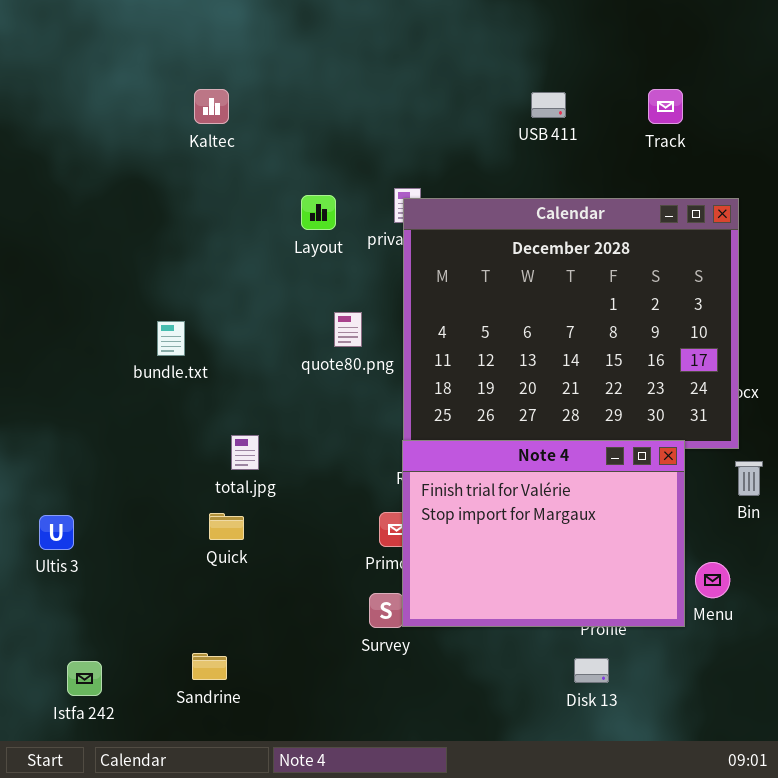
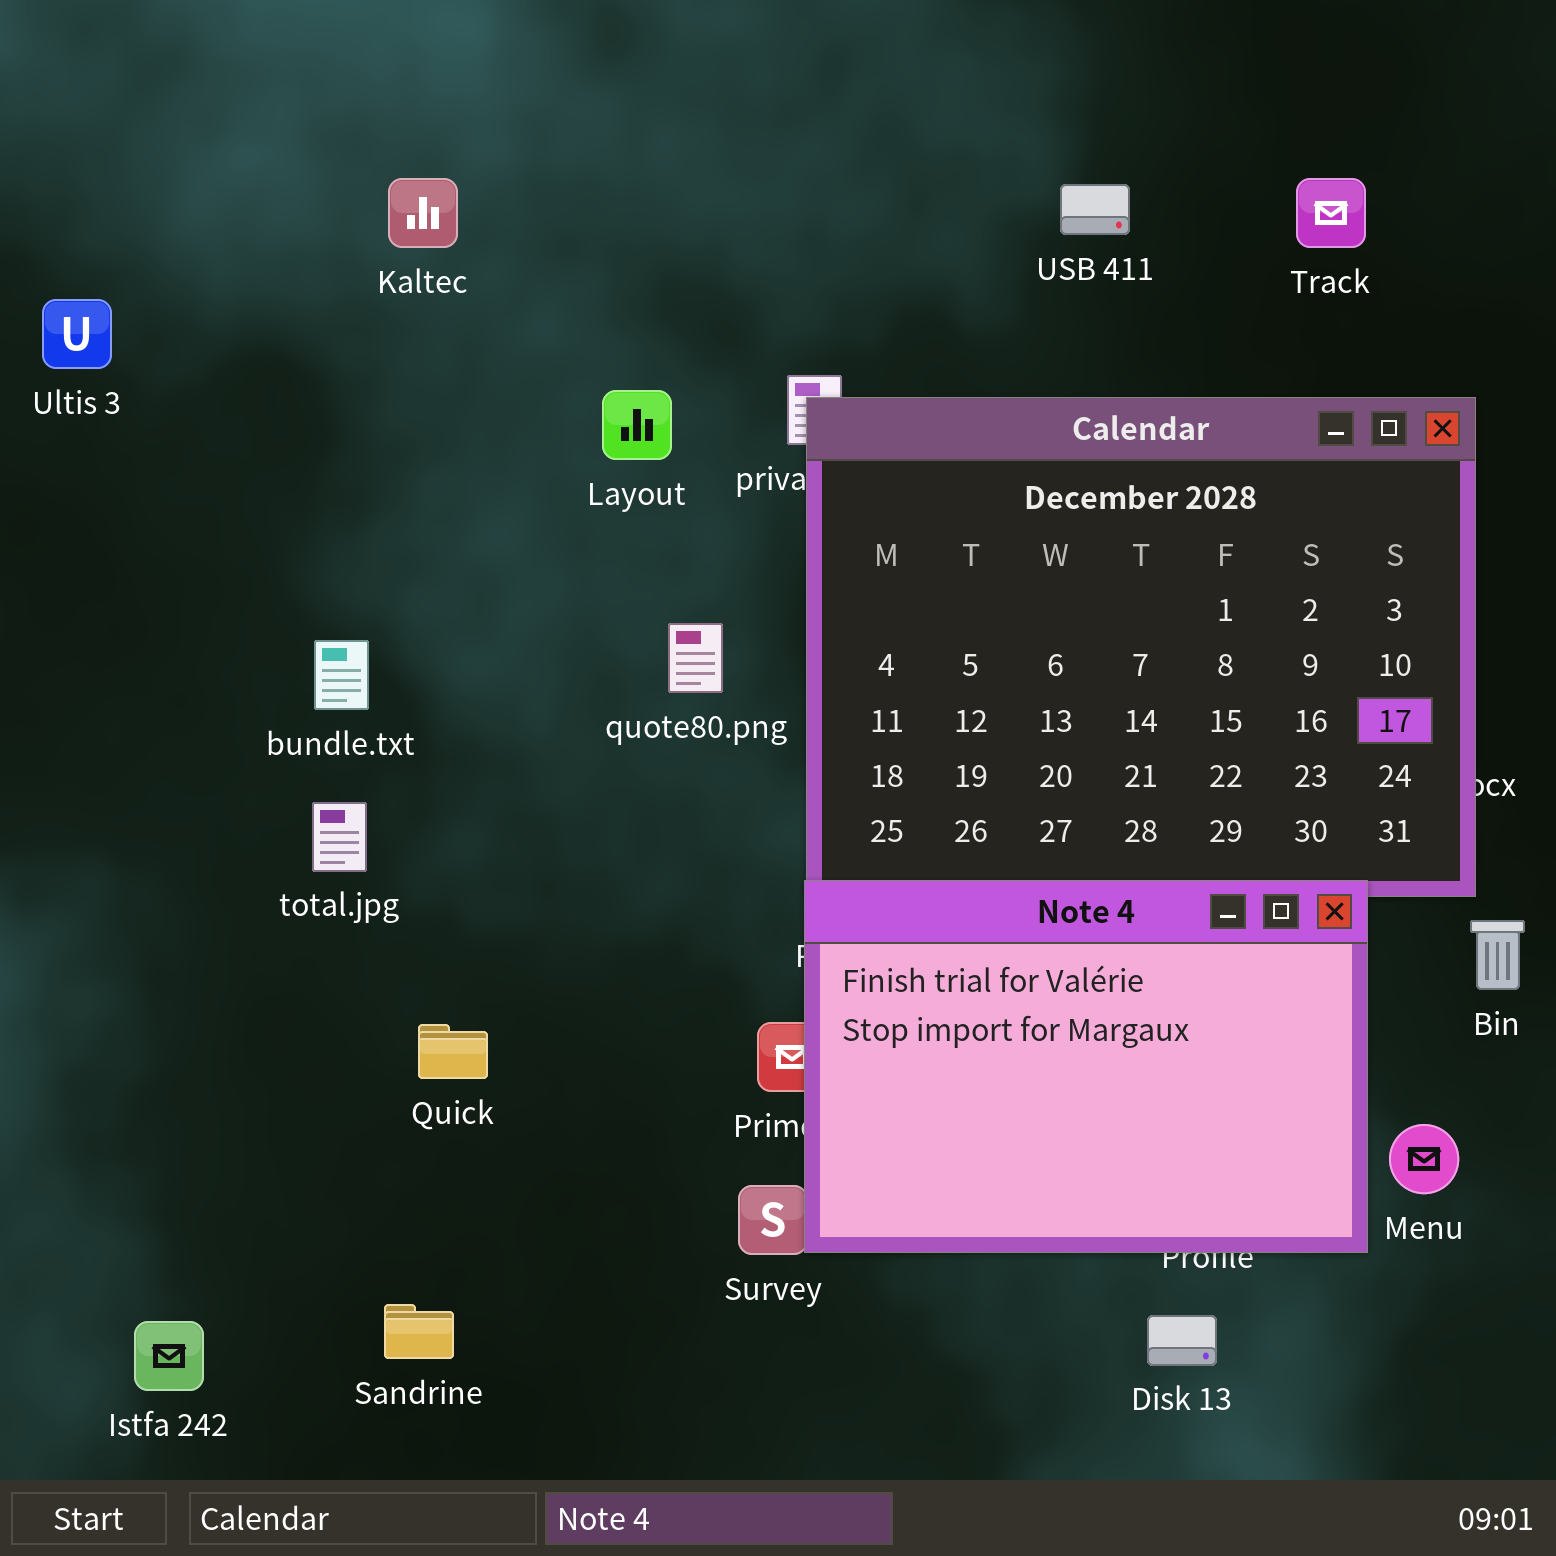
total.jpg: [231,435,259,470] -> [312,802,367,872], moved
Ultis 3: [39,515,74,550] -> [42,299,112,369], moved

